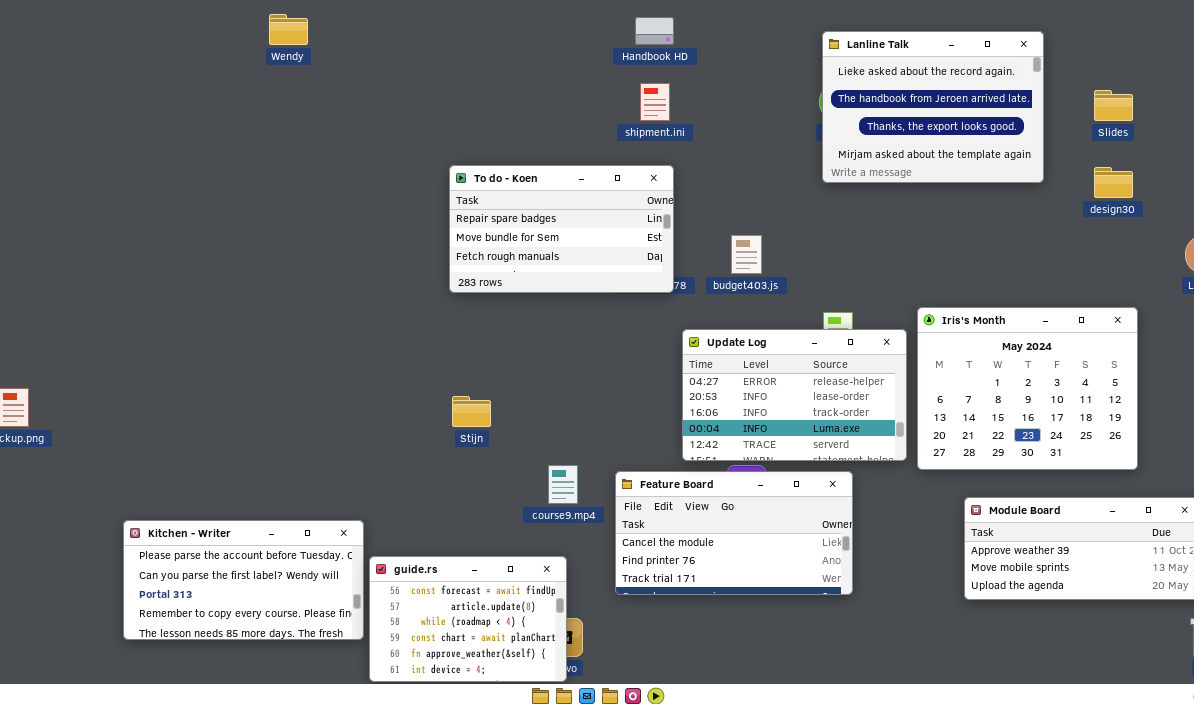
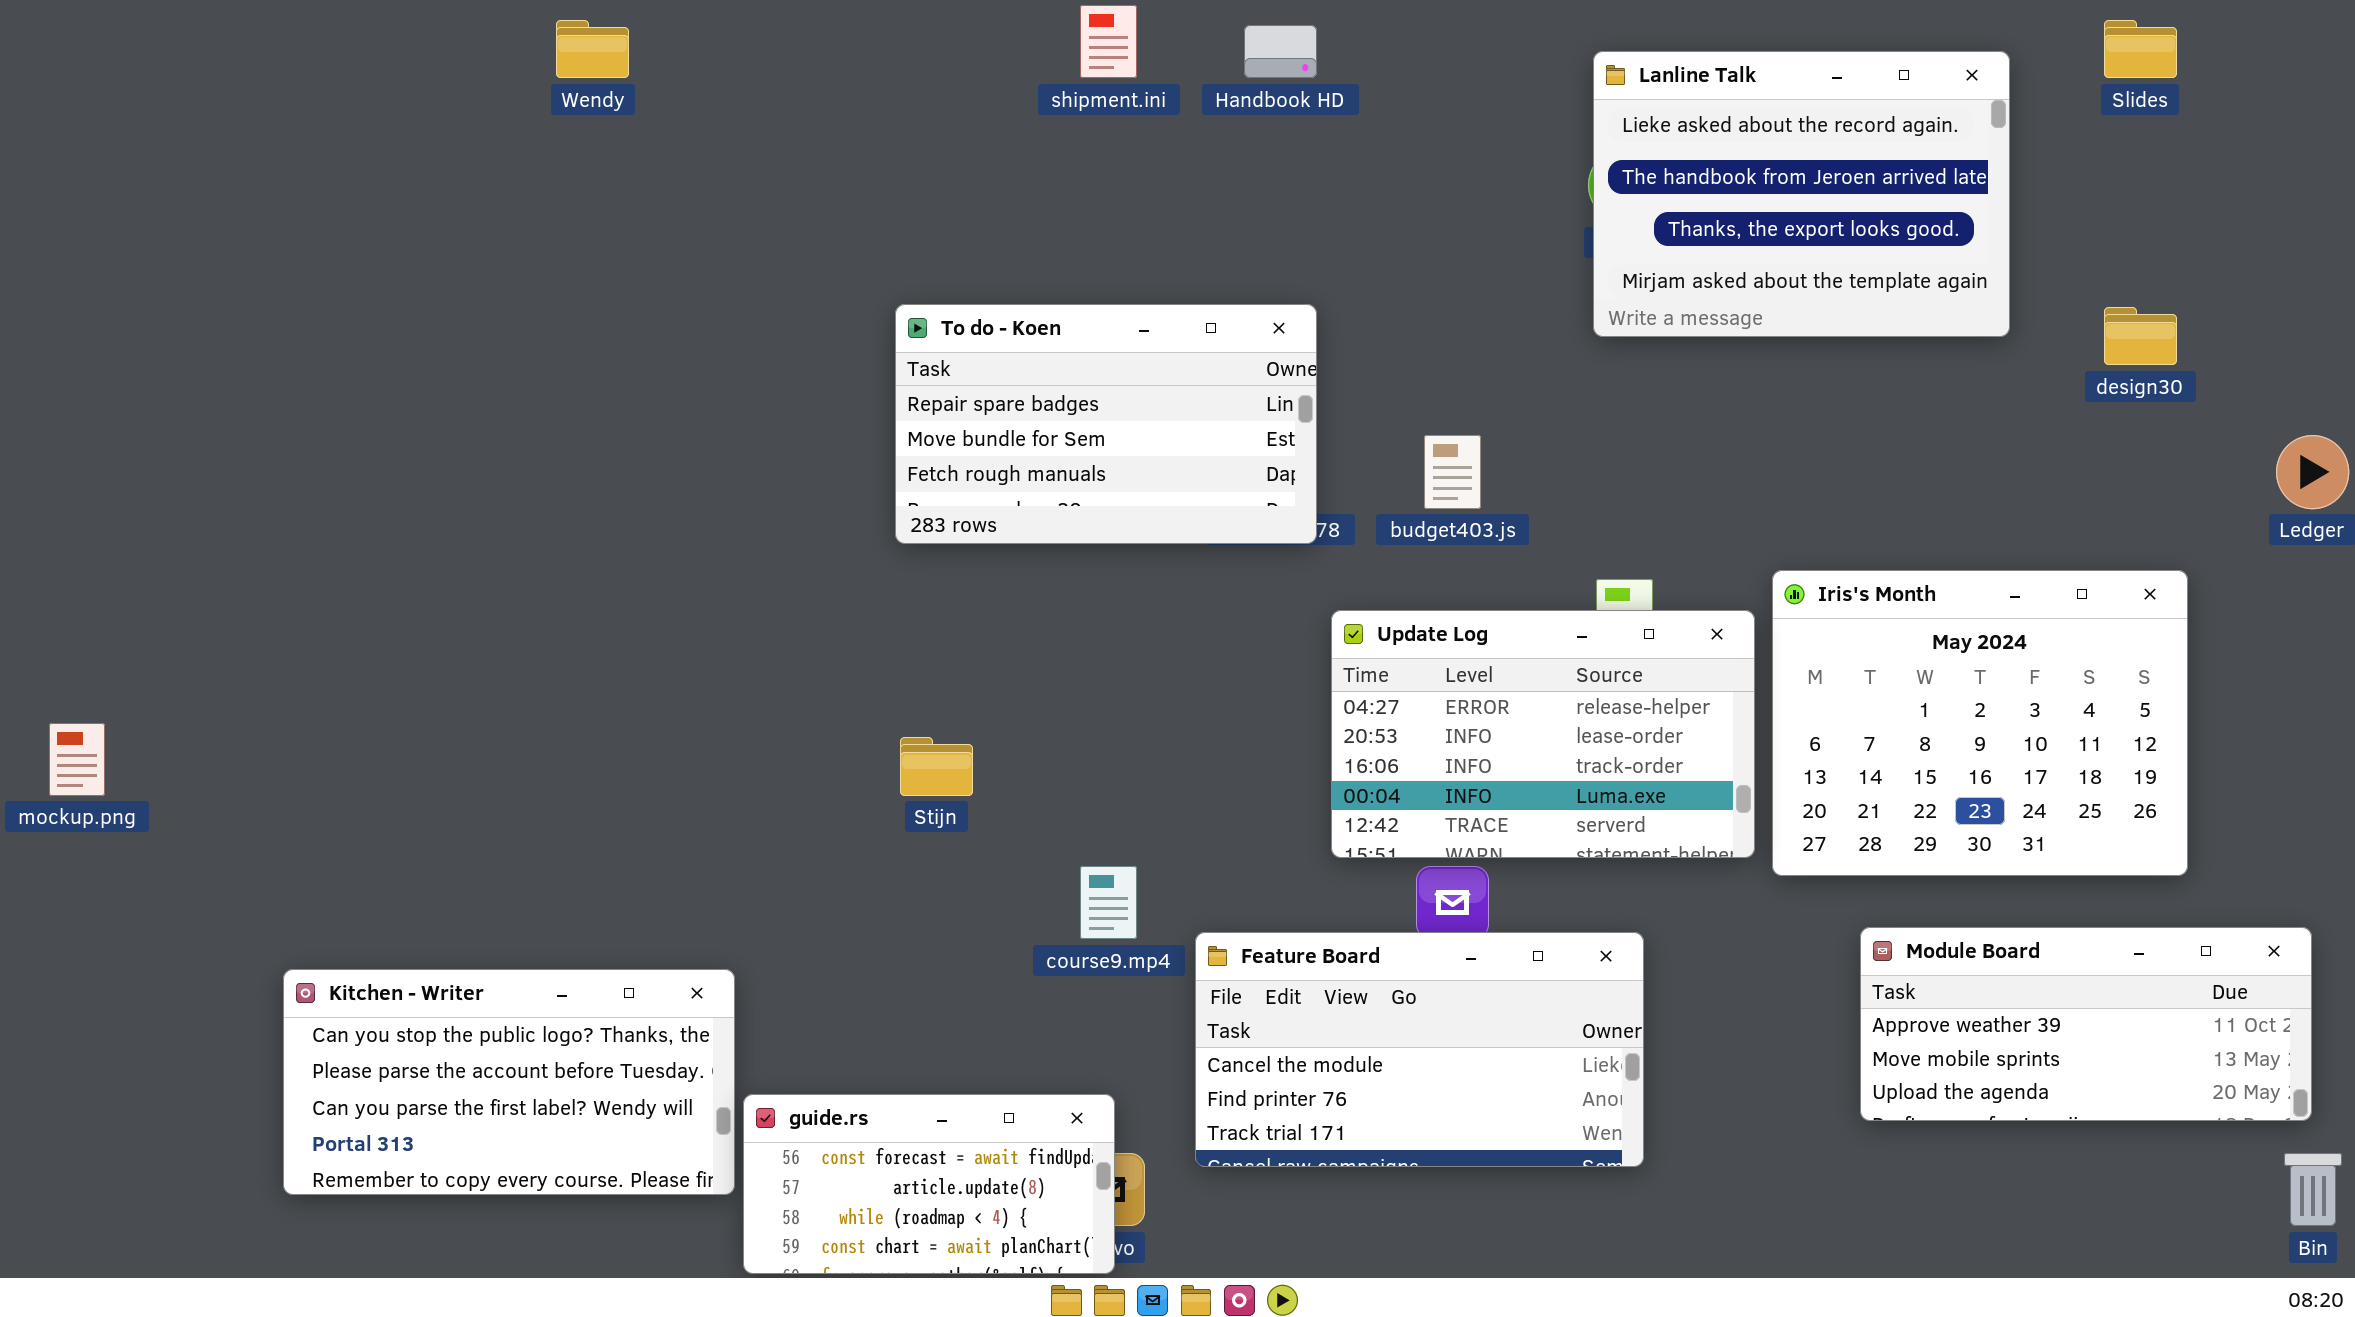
shipment.ini: [640,83,670,121] -> [1080,5,1137,78], moved
Slides: [1094,90,1133,121] -> [2104,20,2177,78], moved
Feature Board: [615,471,853,595] -> [1195,932,1644,1167], moved
Kitchen - Writer: [123,520,364,640] -> [283,969,735,1195], scrolled up 1 row
guide.rs: [369,556,567,682] -> [743,1094,1115,1274], resized

